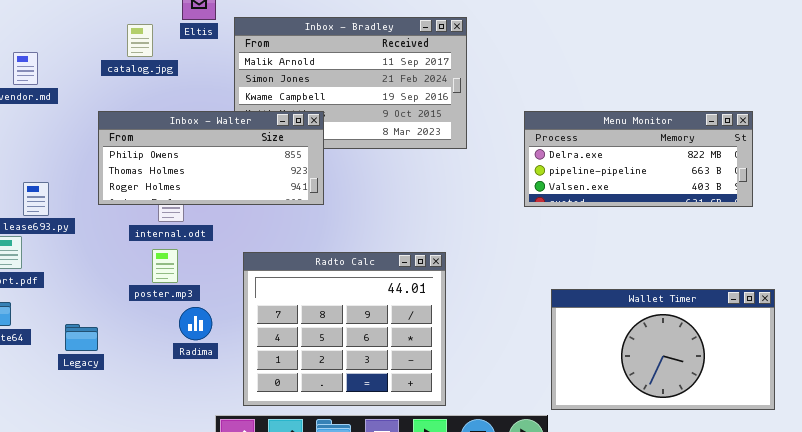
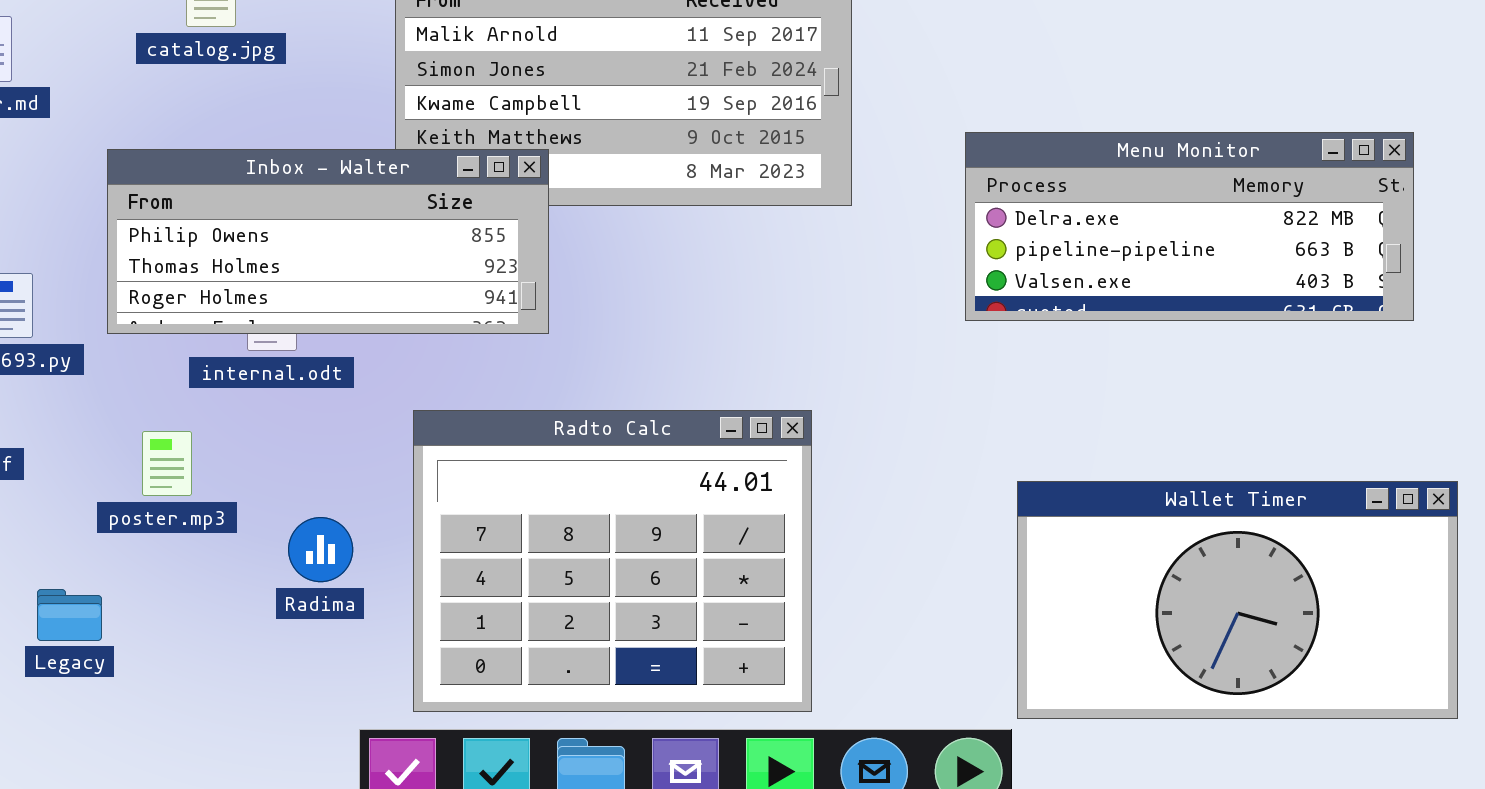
Inbox - Walter: [98,111,324,205] -> [107,149,549,334], moved
poster.mp3: [152,249,178,283] -> [142,431,192,496], moved
Legacy: [65,324,98,351] -> [37,589,102,641], moved

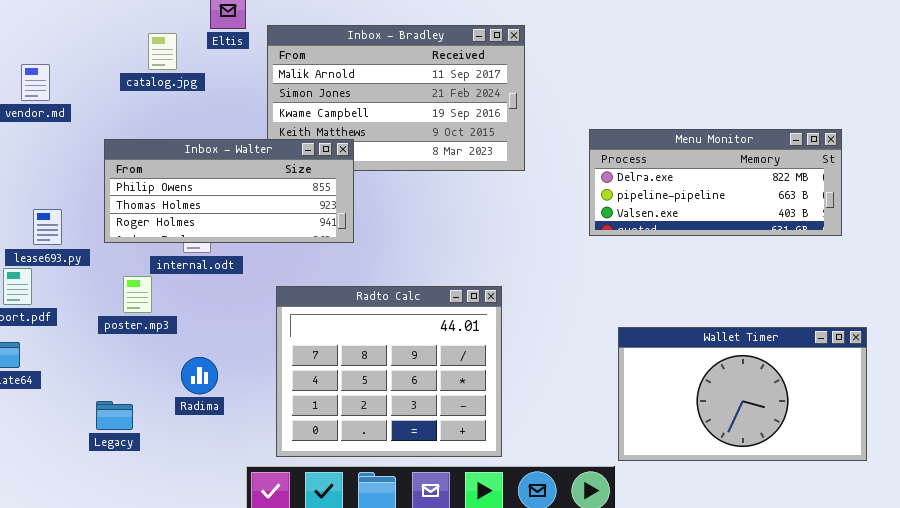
poster.mp3: [142,431,192,496] -> [123,276,152,313], moved
Radima: [288,517,353,582] -> [181,357,218,394], moved
Legacy: [37,589,102,641] -> [96,401,133,430], moved

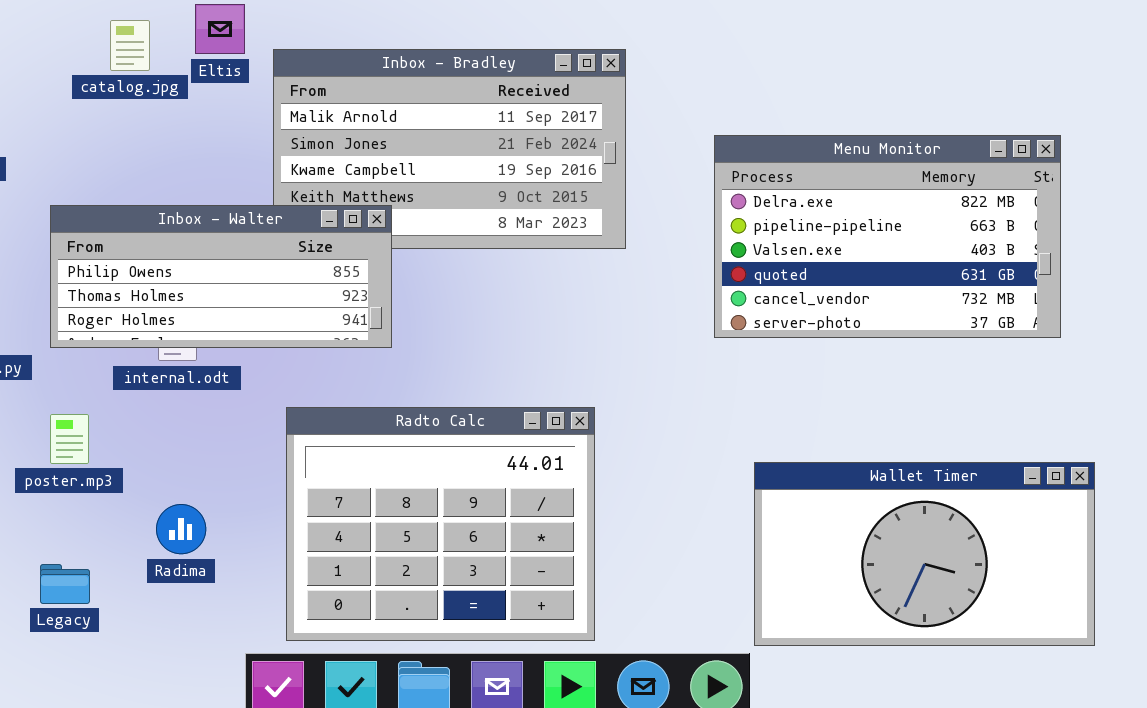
catalog.jpg: [148,33,177,70] -> [110,20,150,71], moved
Menu Monitor: [589,129,842,236] -> [714,135,1061,338], resized
poster.mp3: [123,276,152,313] -> [50,414,89,464], moved

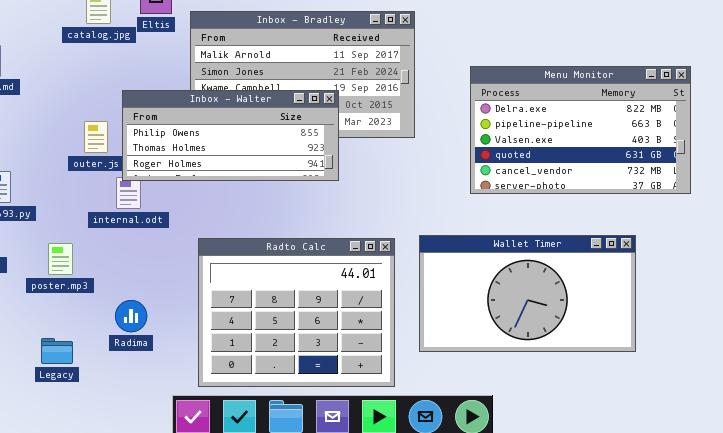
Inbox - Walter: [50,205,392,348] -> [122,90,339,181], moved
Wallet Timer: [754,462,1095,646] -> [419,235,636,352], moved

